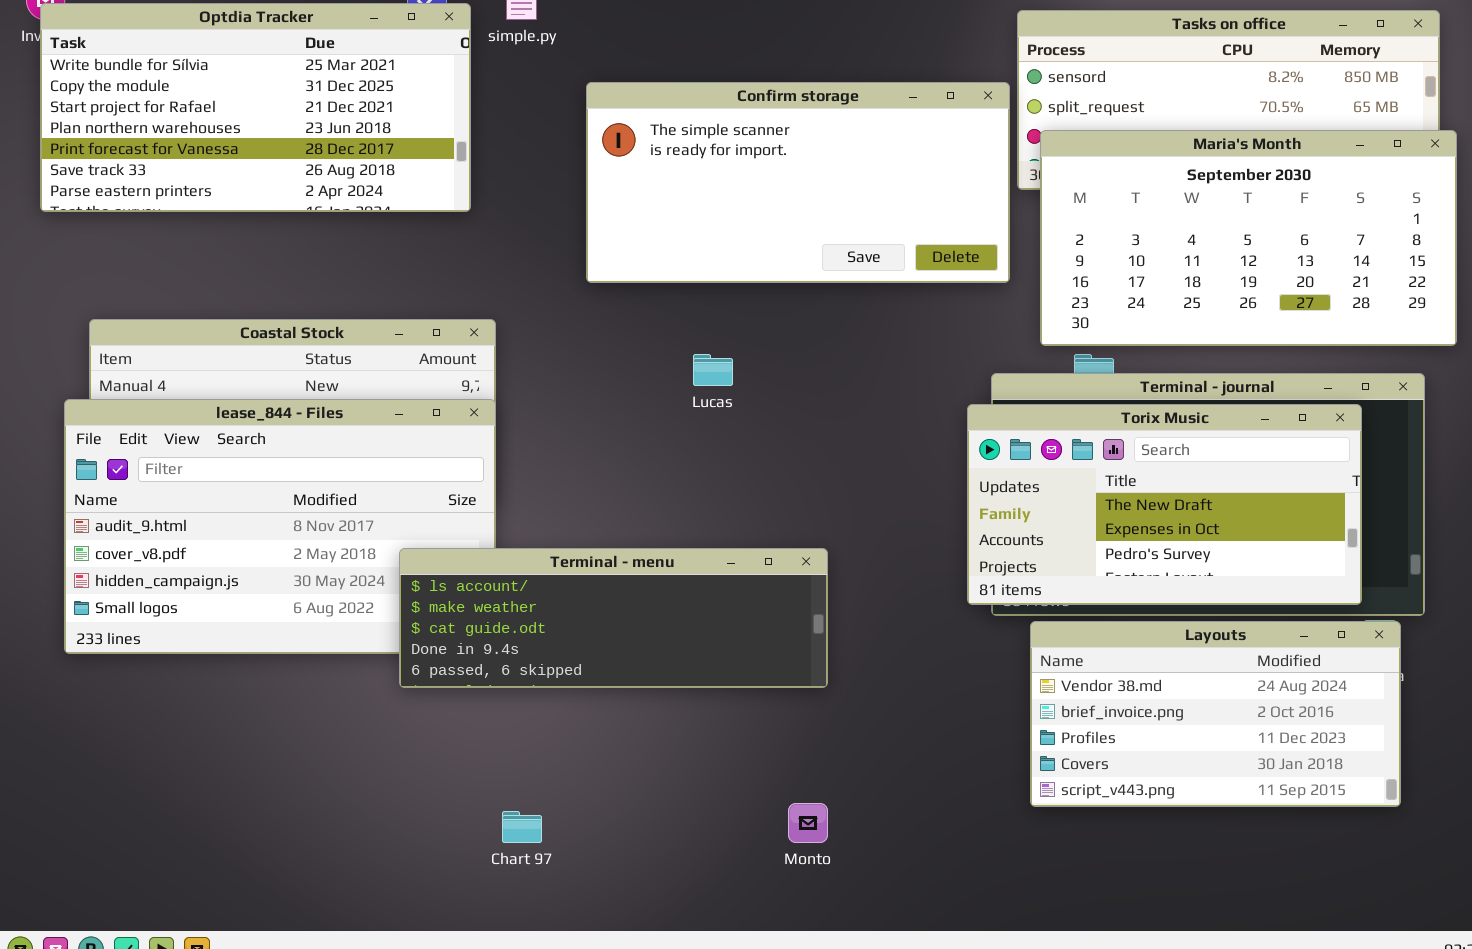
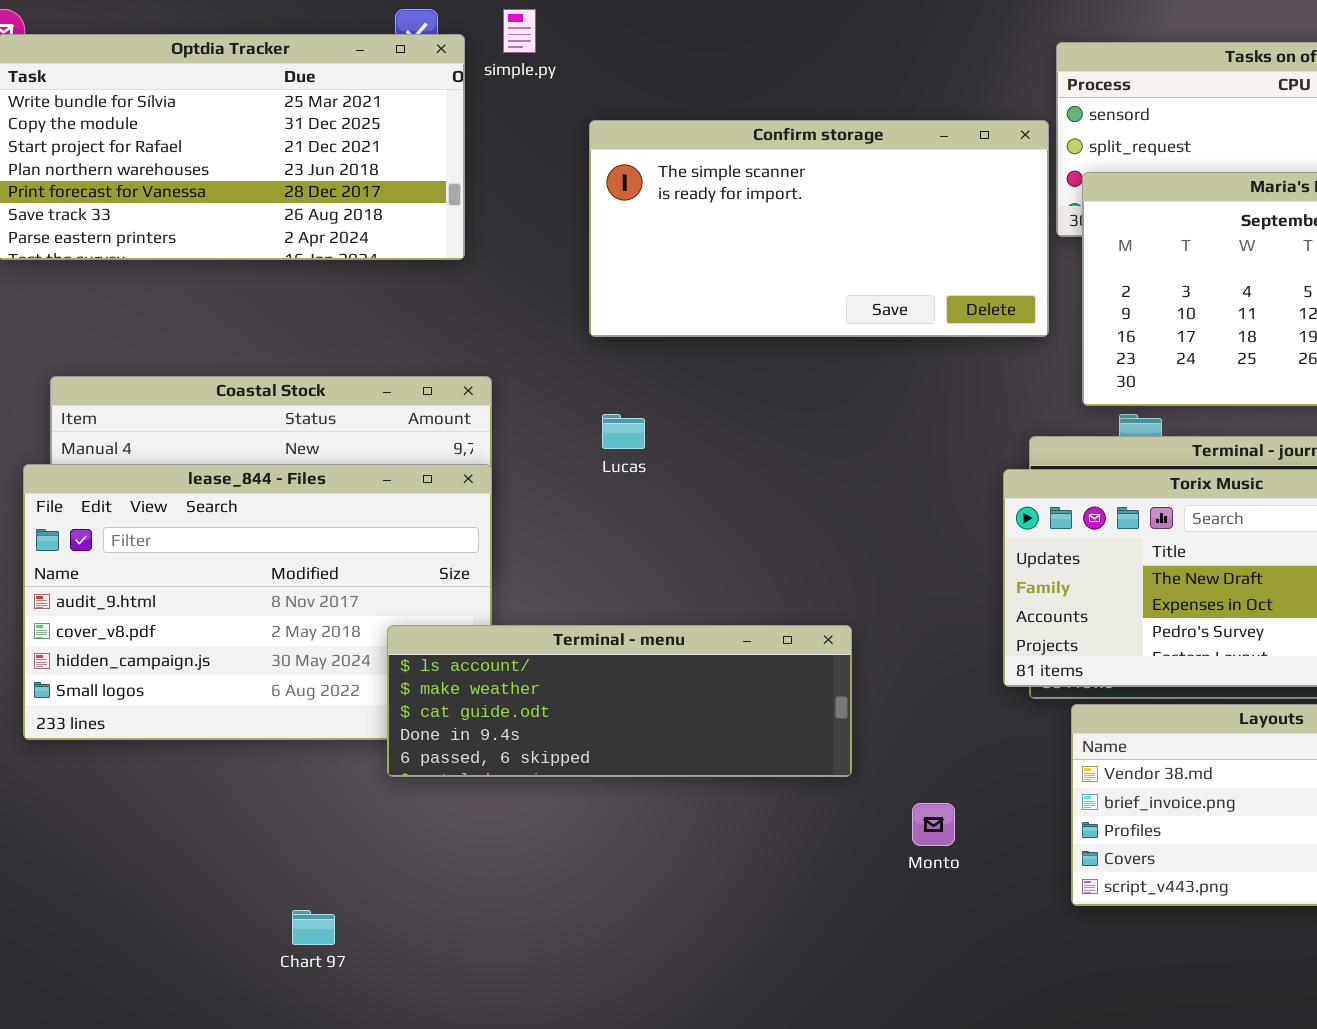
Lucas: [693,354,733,386] -> [602,414,645,449], moved
Monto: [788,803,828,843] -> [912,803,955,846], moved
Chart 97: [502,811,542,843] -> [292,910,335,945], moved

